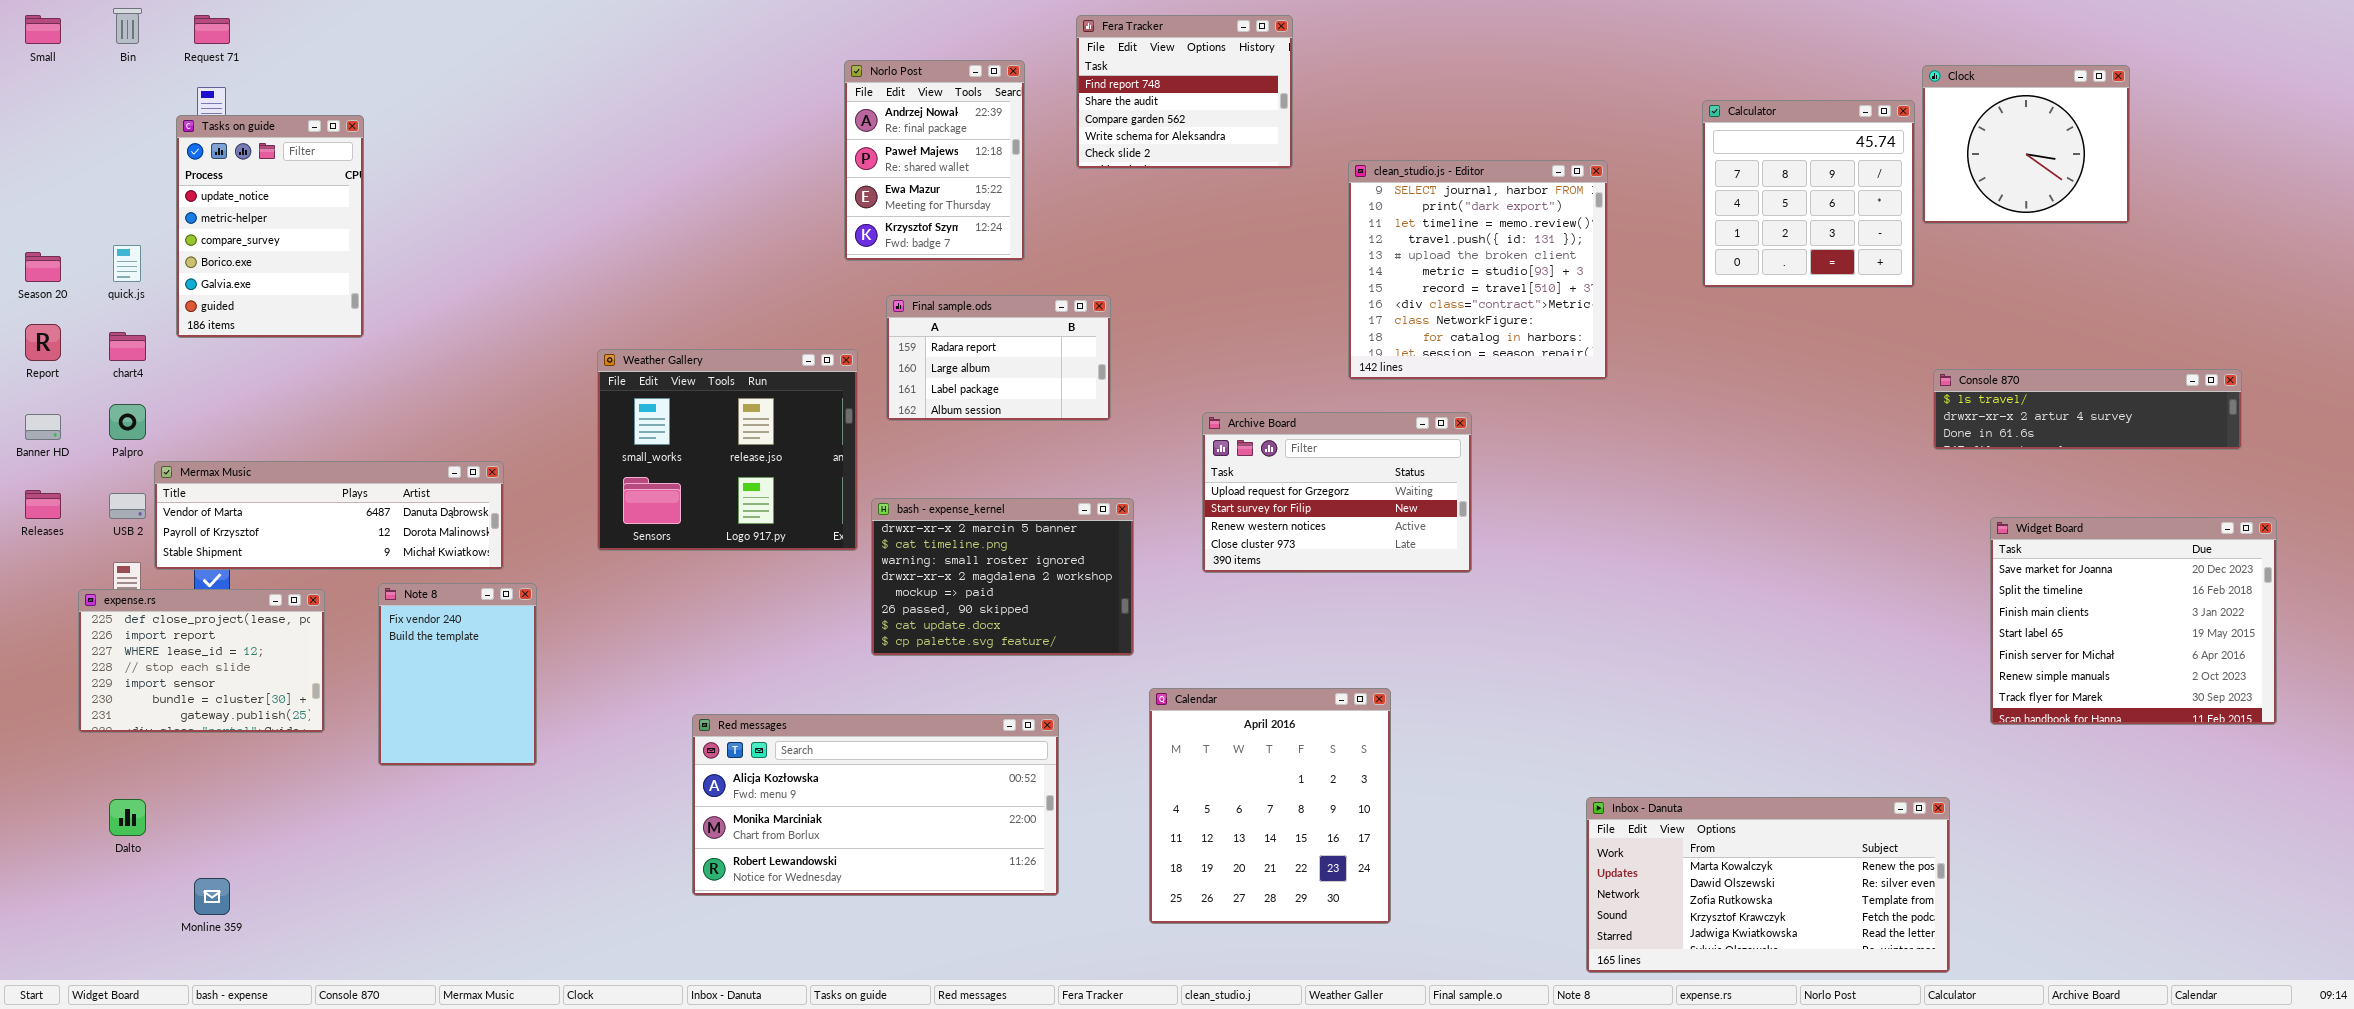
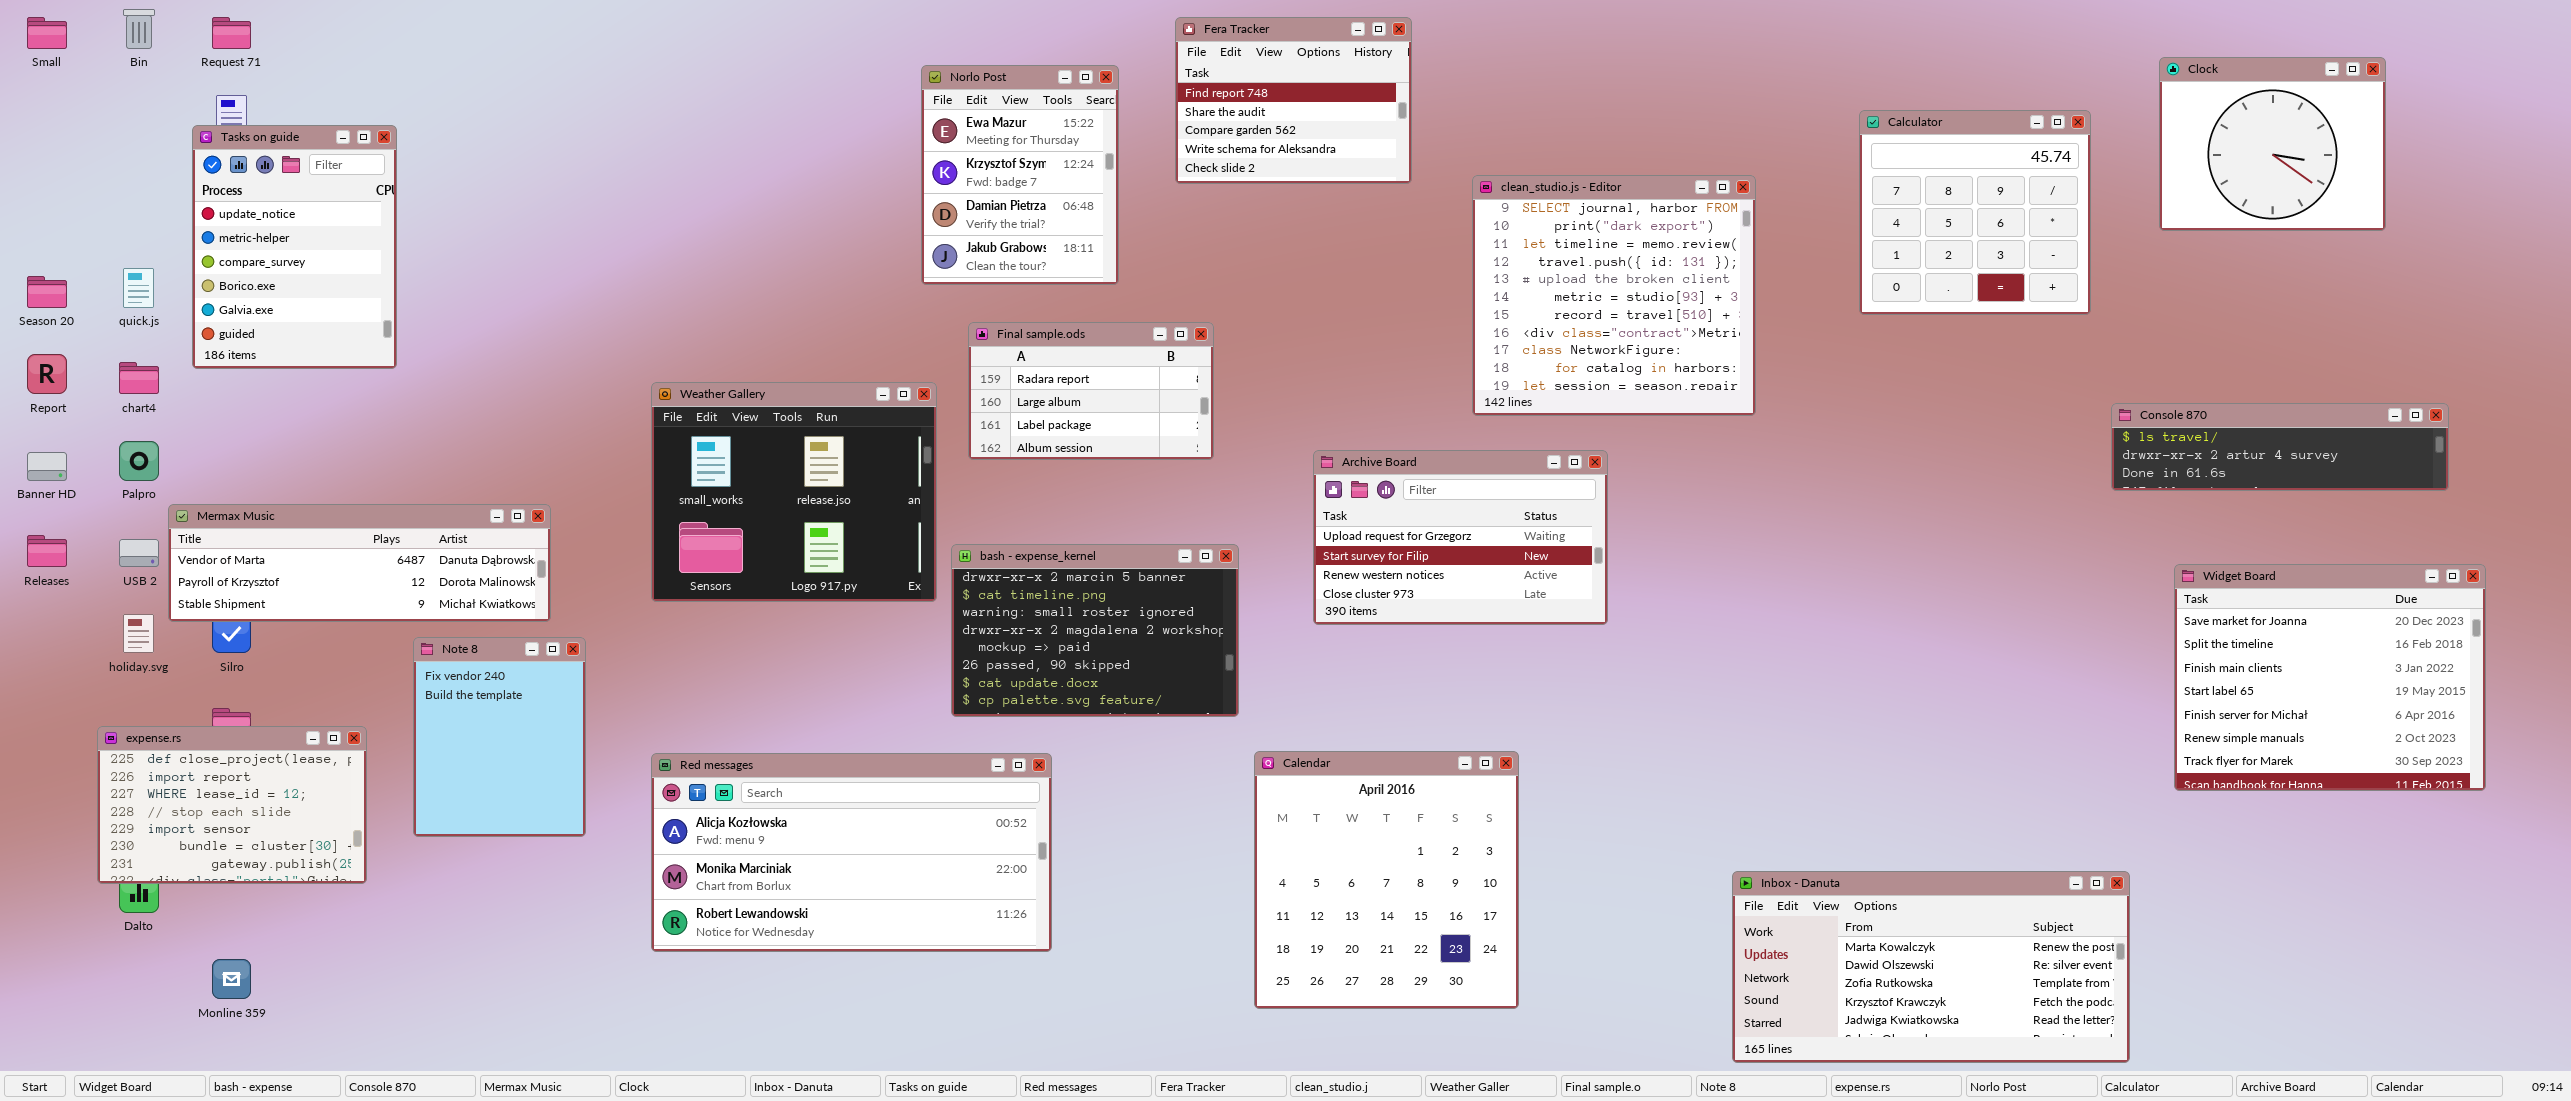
Norlo Post: [844,60,1025,261] -> [921,65,1119,285], scrolled down 2 rows
Clock: [1922,65,2130,224] -> [2159,57,2386,231], moved
expense.rs: [78,589,325,733] -> [97,726,367,884], moved
Red messages: [692,714,1059,896] -> [651,753,1052,952], moved

